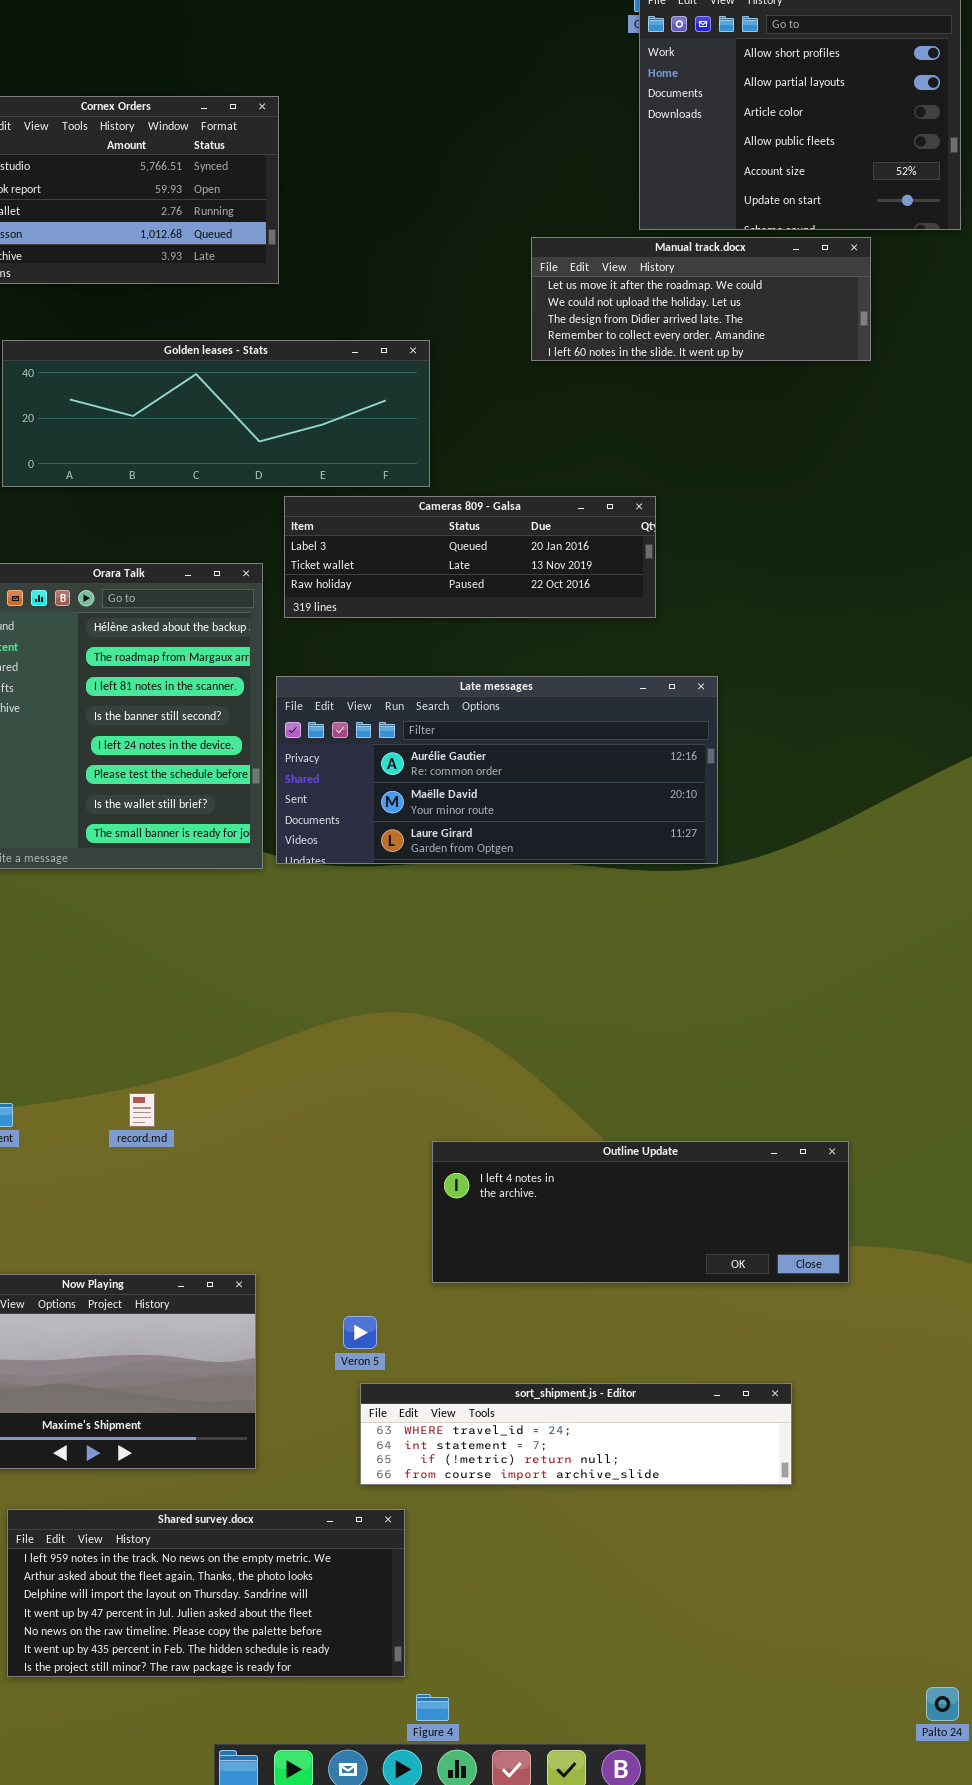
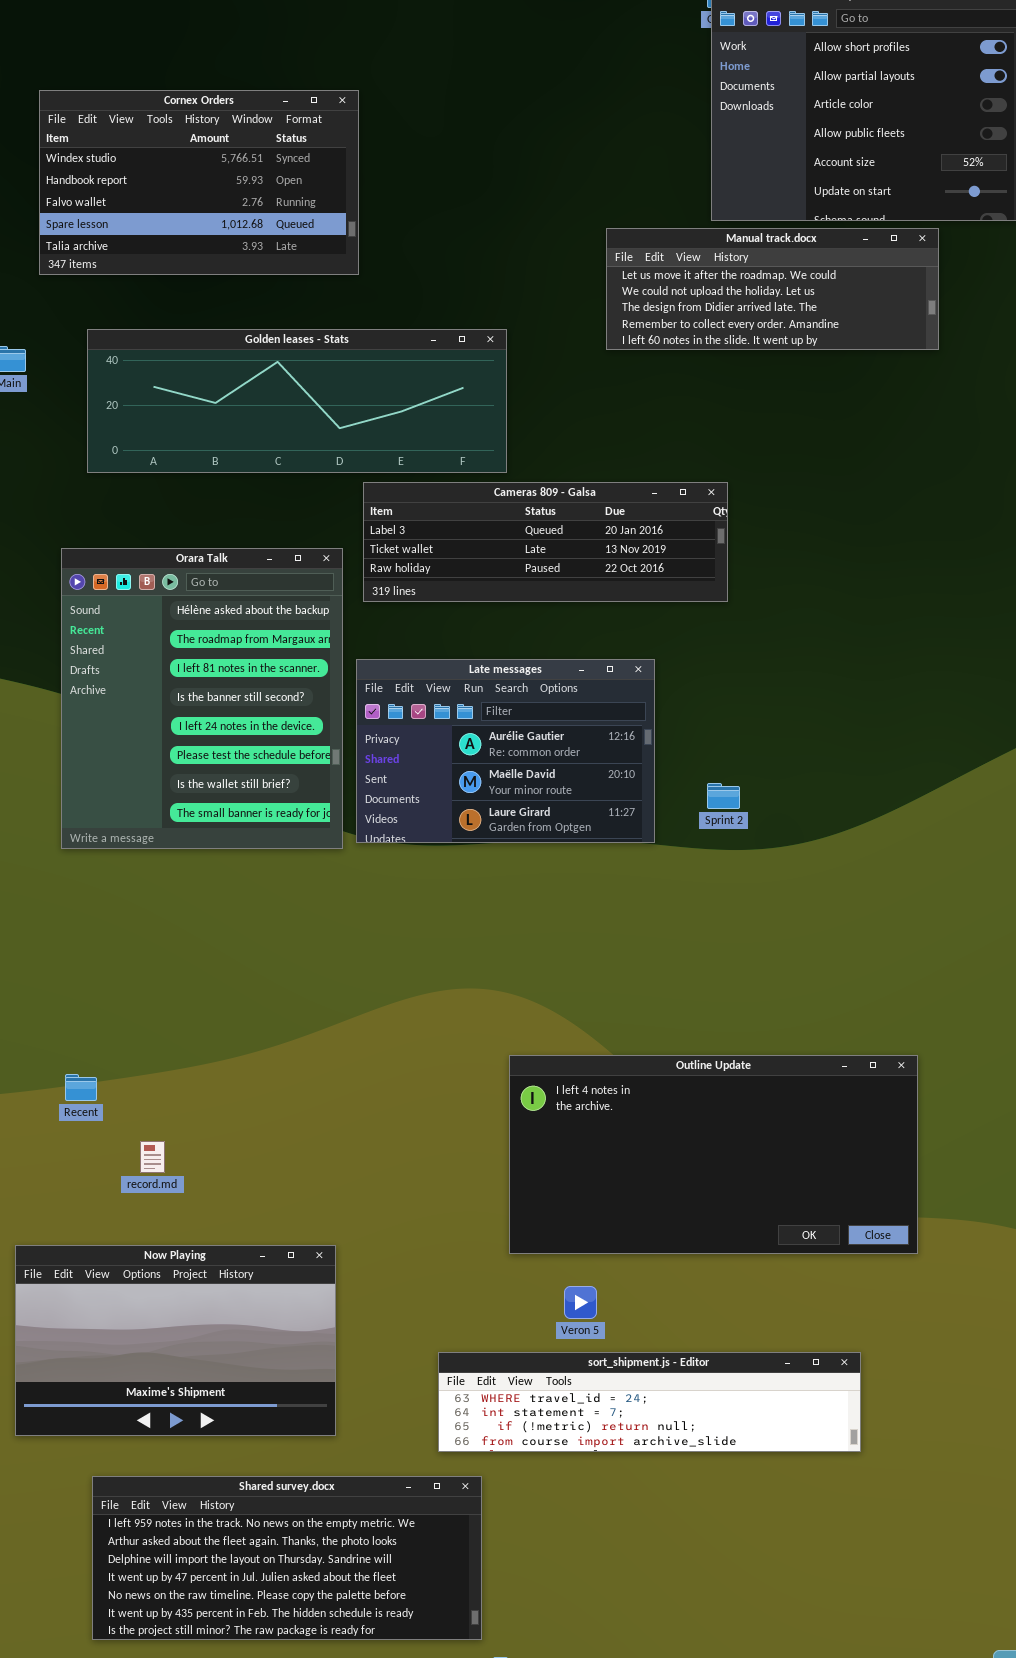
Late messages: [276,676,718,864] -> [356,659,655,843], resized
record.md: [129,1093,155,1127] -> [140,1141,165,1173], moved
Outline Update: [432,1141,849,1283] -> [509,1055,918,1254], resized
Veron 5: [343,1316,377,1349] -> [564,1286,597,1319], moved

